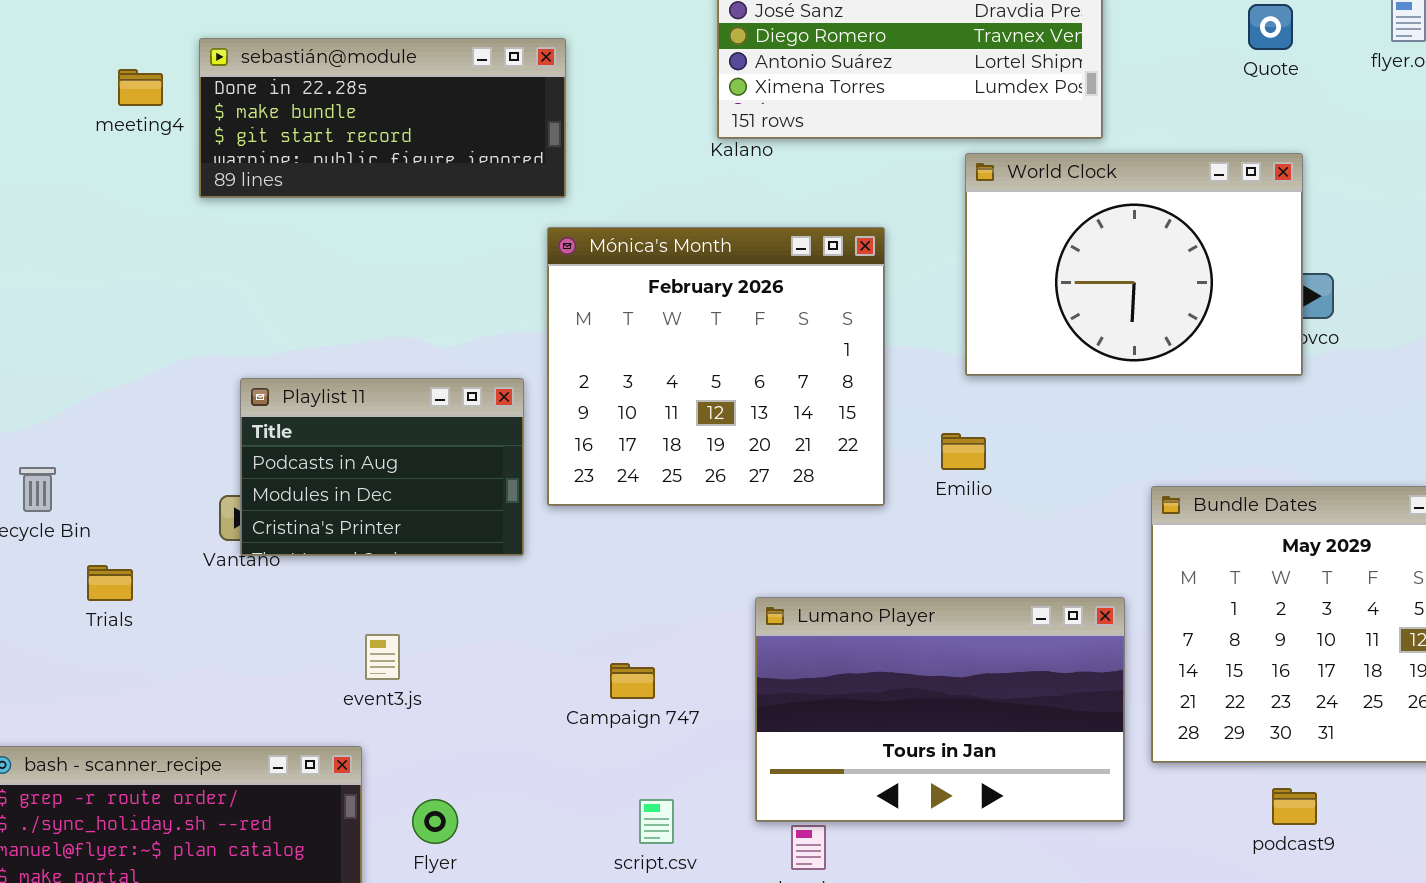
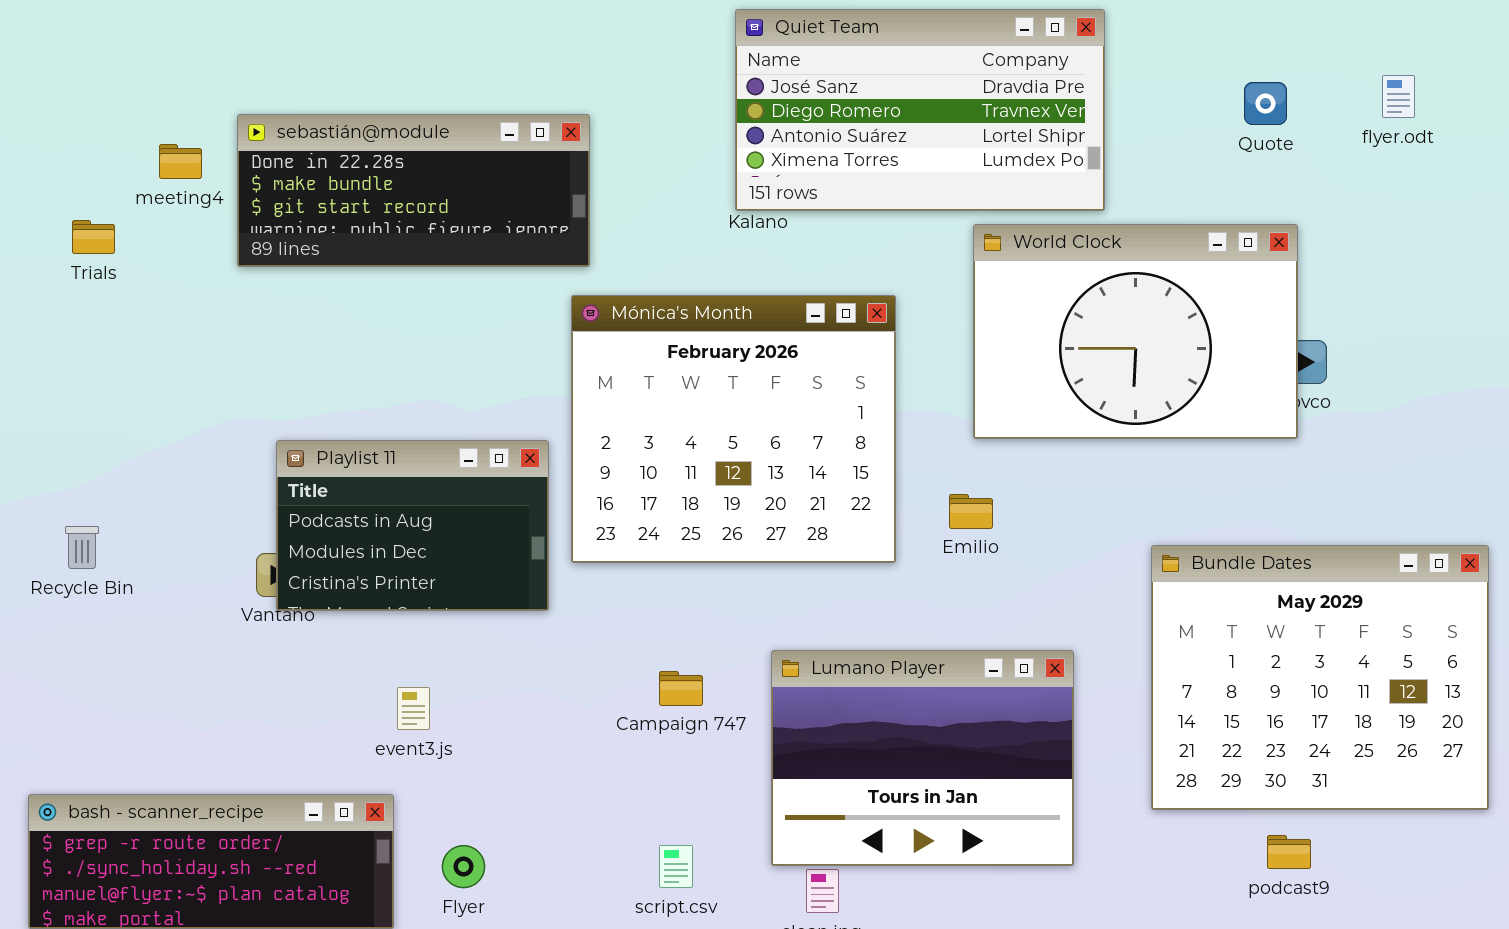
Trials: [87,565,133,601] -> [72,220,115,254], moved
Lumano Player: [755,597,1125,822] -> [771,650,1074,866], resized
Campaign 747: [610,663,655,699] -> [659,671,703,706], moved

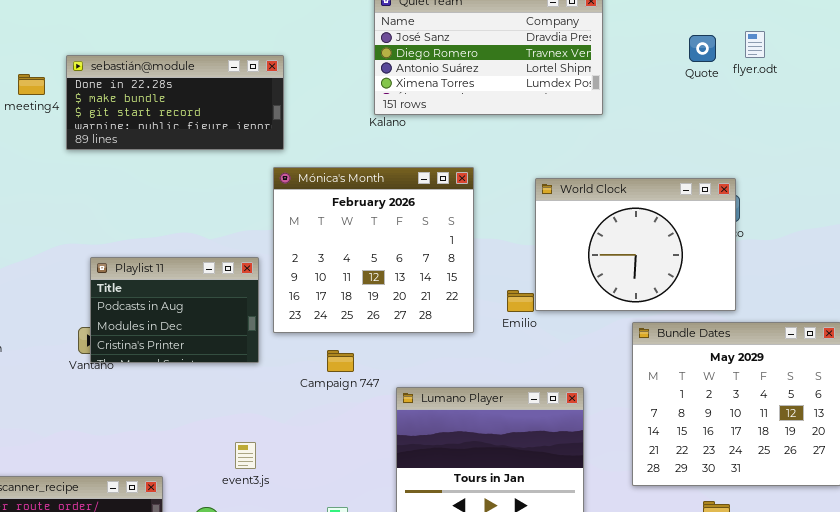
flyer.odt: [1382,75,1415,118] -> [745,31,765,58], moved
World Clock: [973,224,1298,439] -> [535,178,736,311], moved
Campaign 747: [659,671,703,706] -> [327,350,354,372], moved
event3.js: [397,687,430,730] -> [235,442,256,469], moved

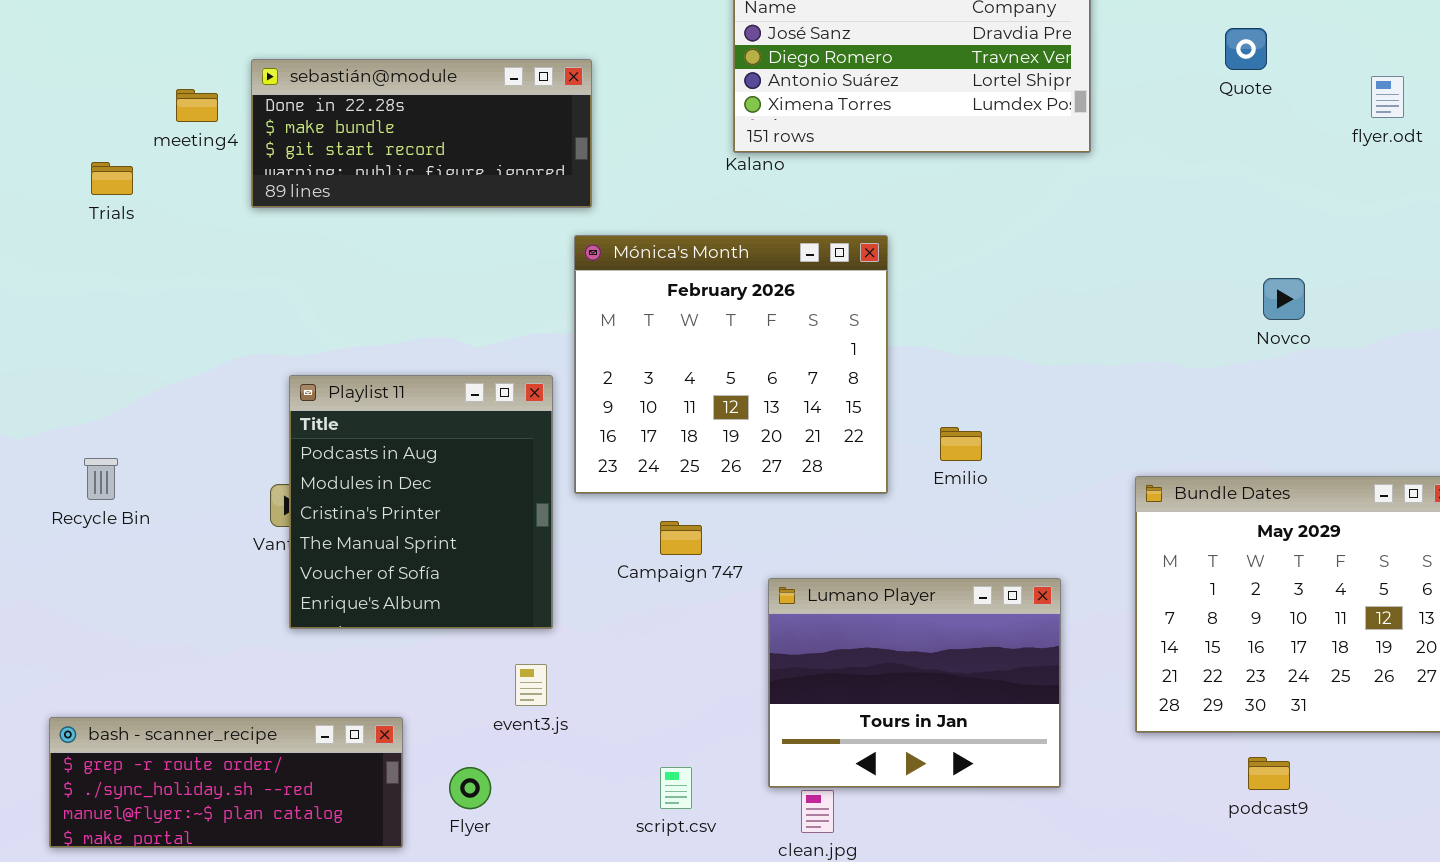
flyer.odt: [745,31,765,58] -> [1371,76,1404,118], moved
World Clock: [535,178,736,311] -> none, closed
Playlist 11: [90,257,259,363] -> [289,375,553,629], resized

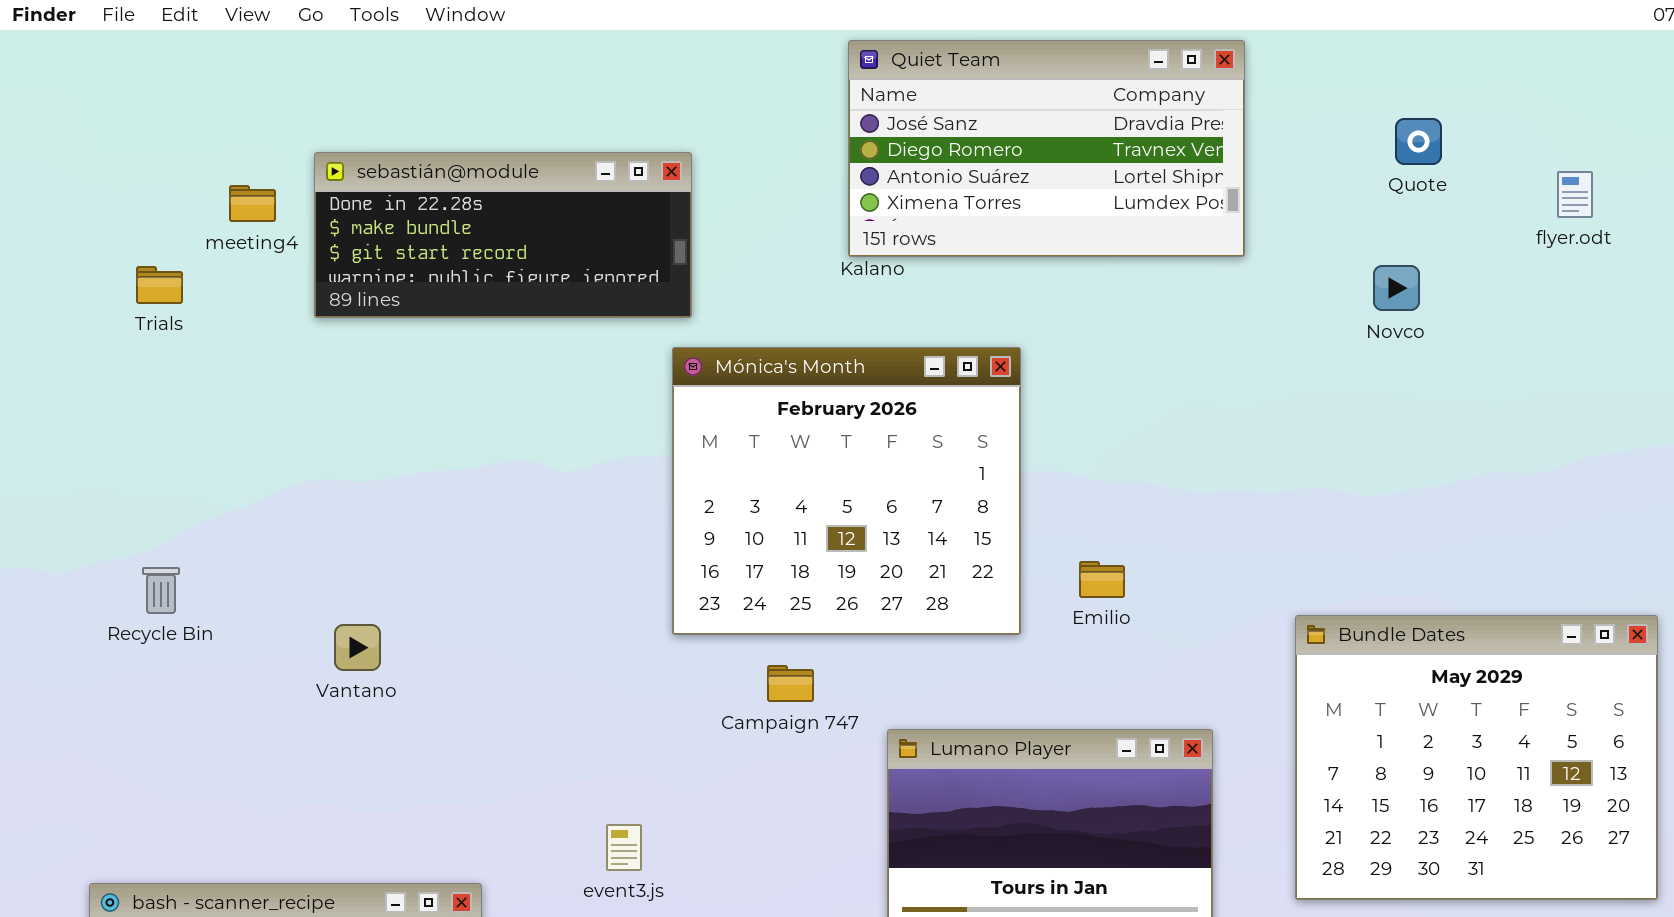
Novco: [1263,278,1305,320] -> [1373,265,1420,311], moved
Playlist 11: [289,375,553,629] -> none, closed
Recycle Bin: [84,458,118,500] -> [142,567,180,614], moved

